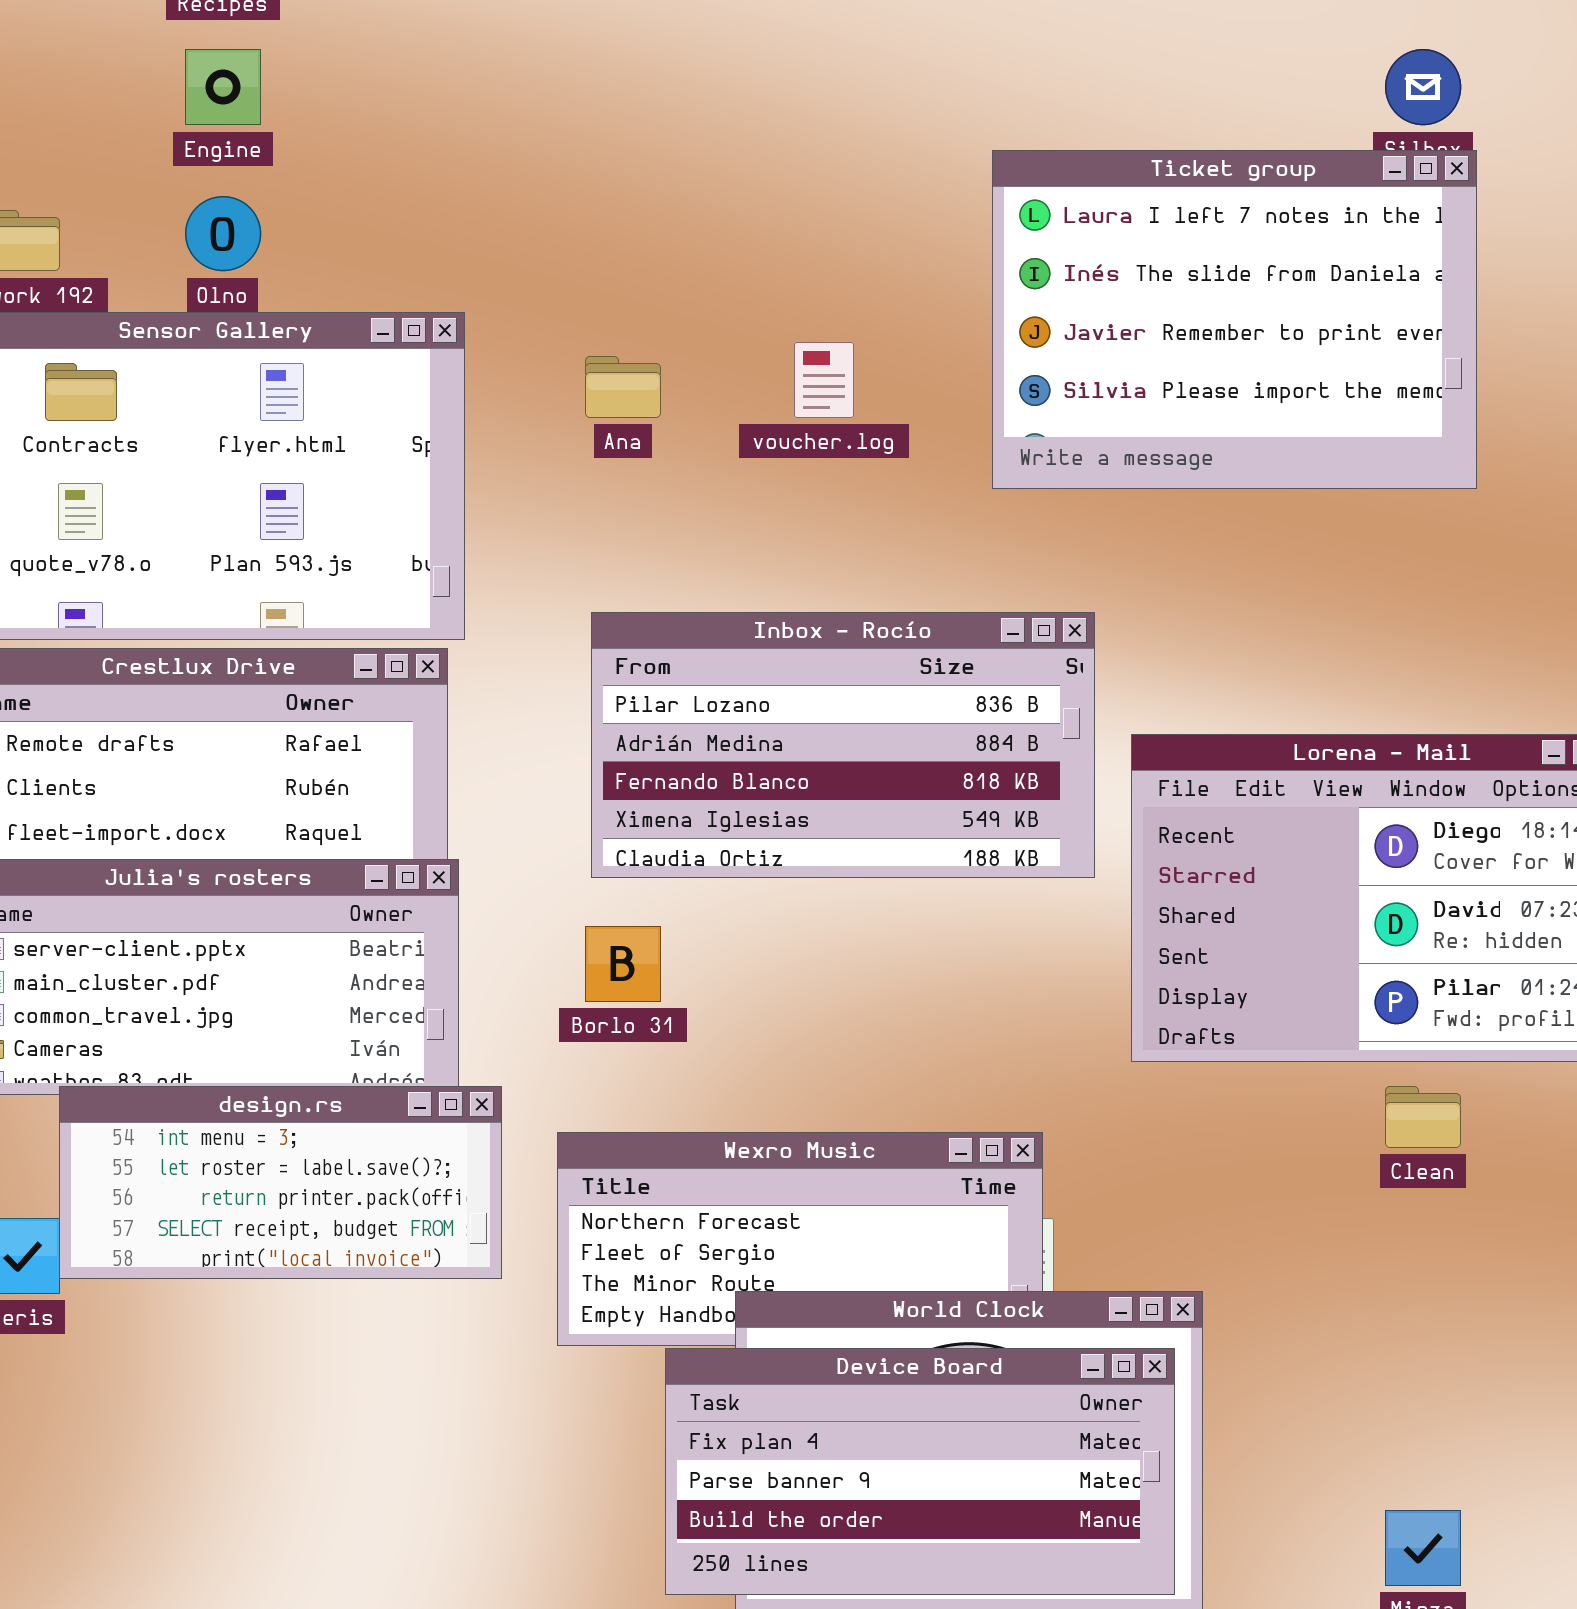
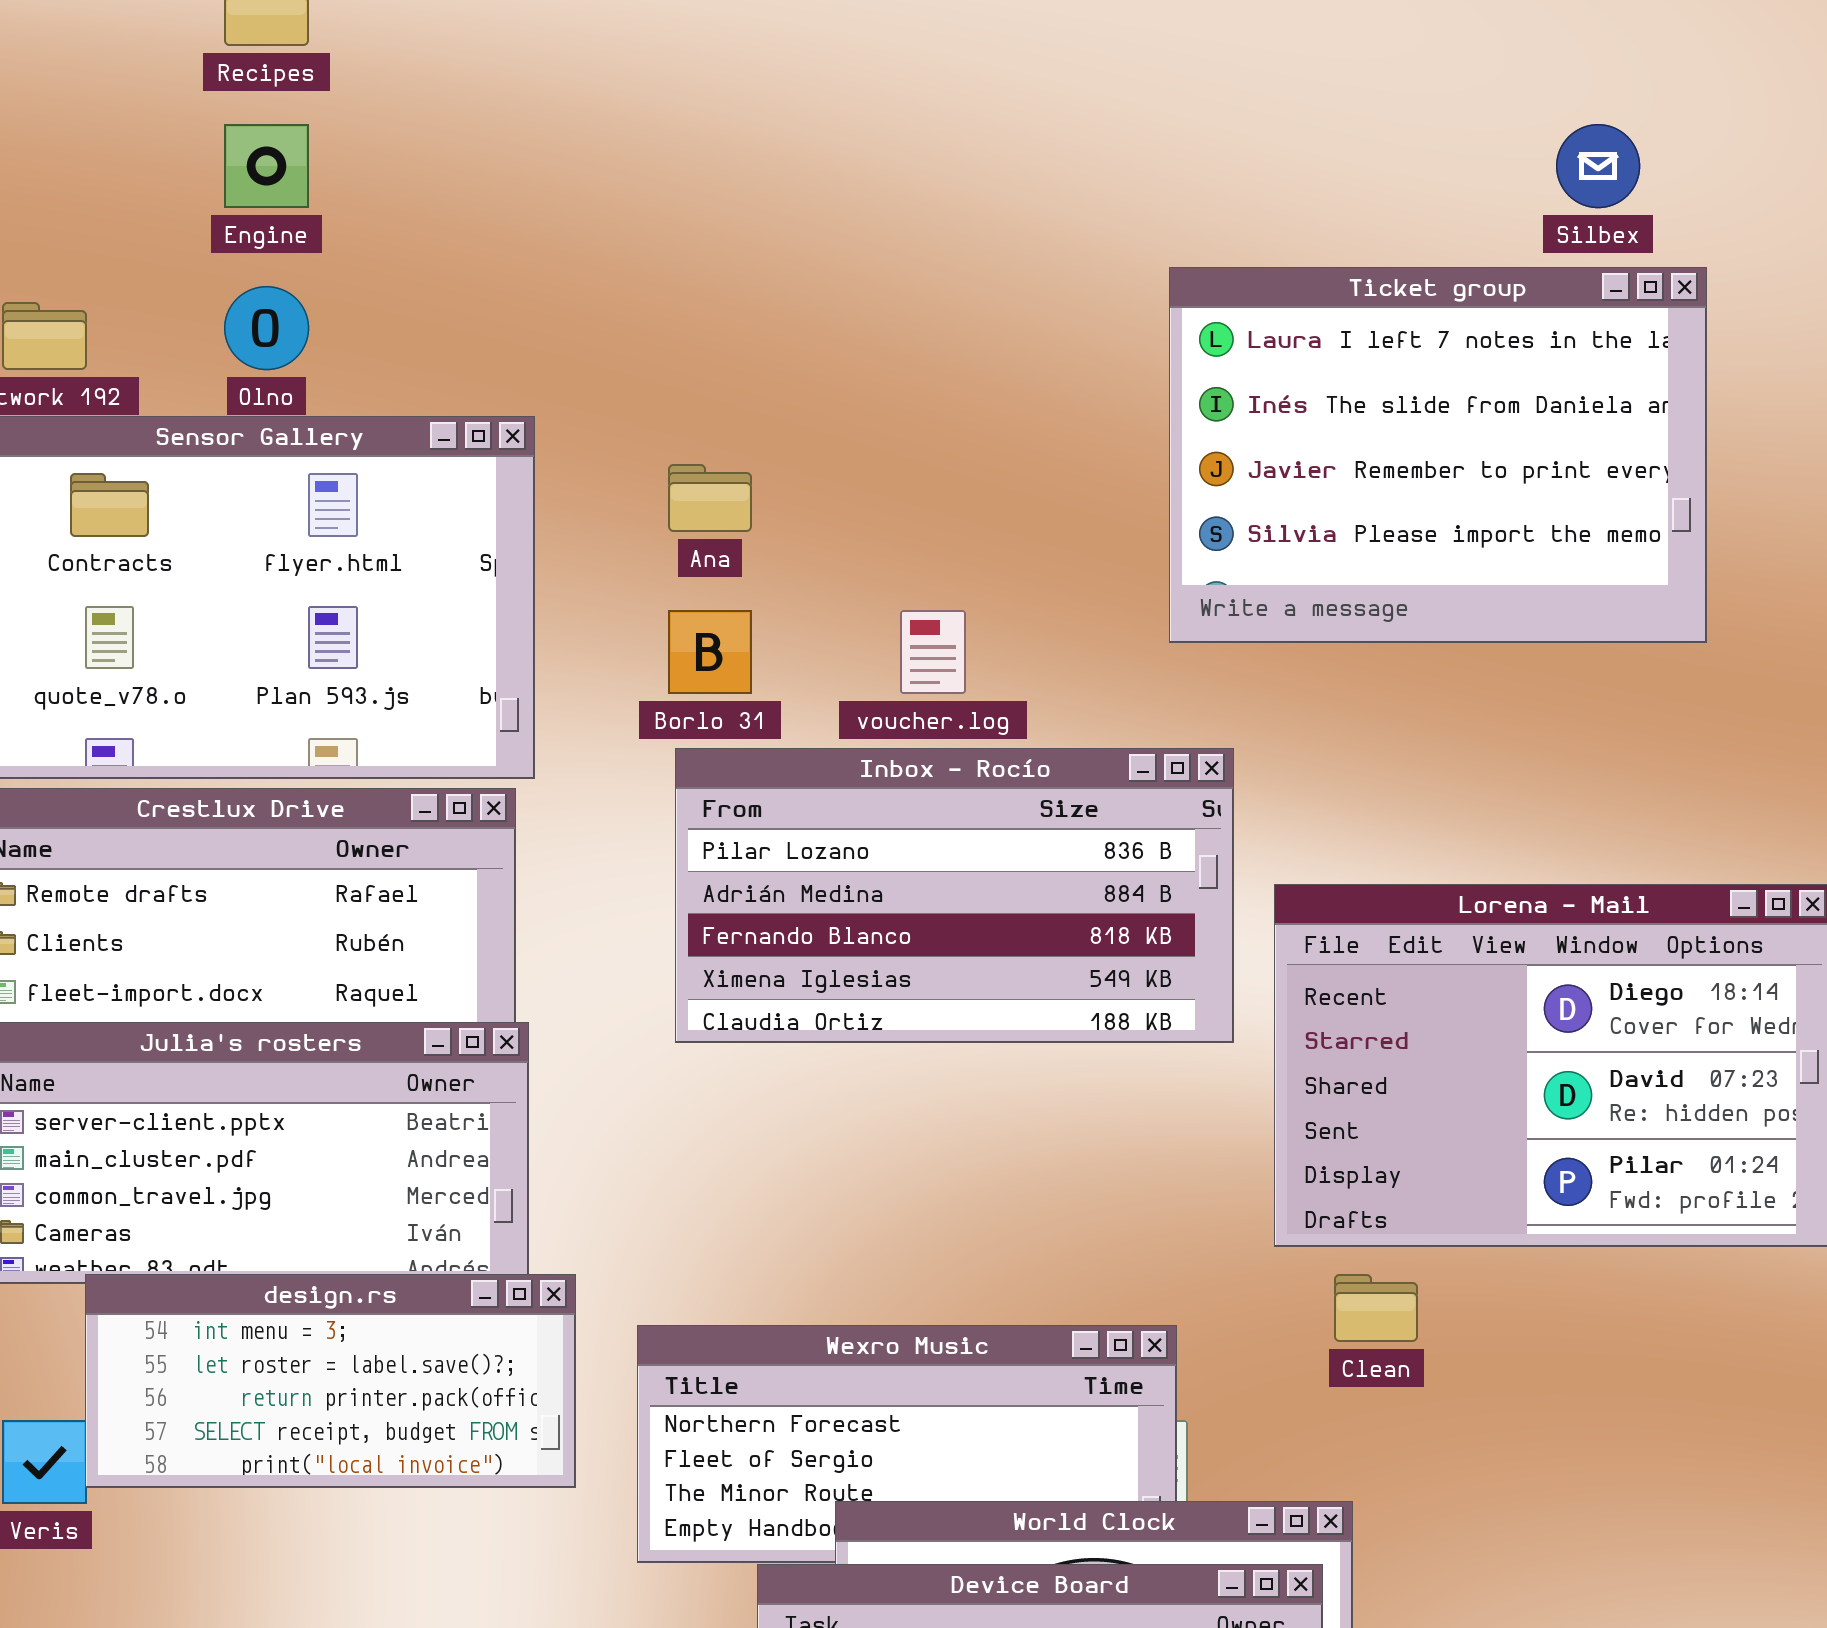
Ticket group: [992,150,1477,489] -> [1169,267,1707,643], moved
voucher.log: [794,342,854,418] -> [900,610,966,694], moved
Borlo 31: [585,926,661,1002] -> [668,610,752,694], moved
Clean: [1385,1086,1461,1148] -> [1334,1274,1418,1342], moved

